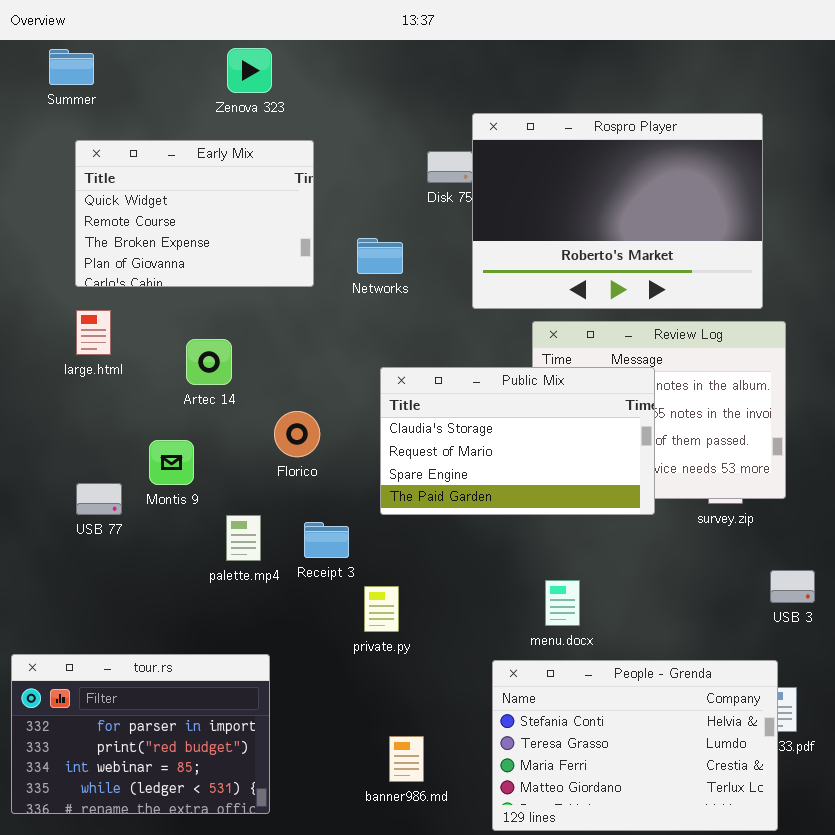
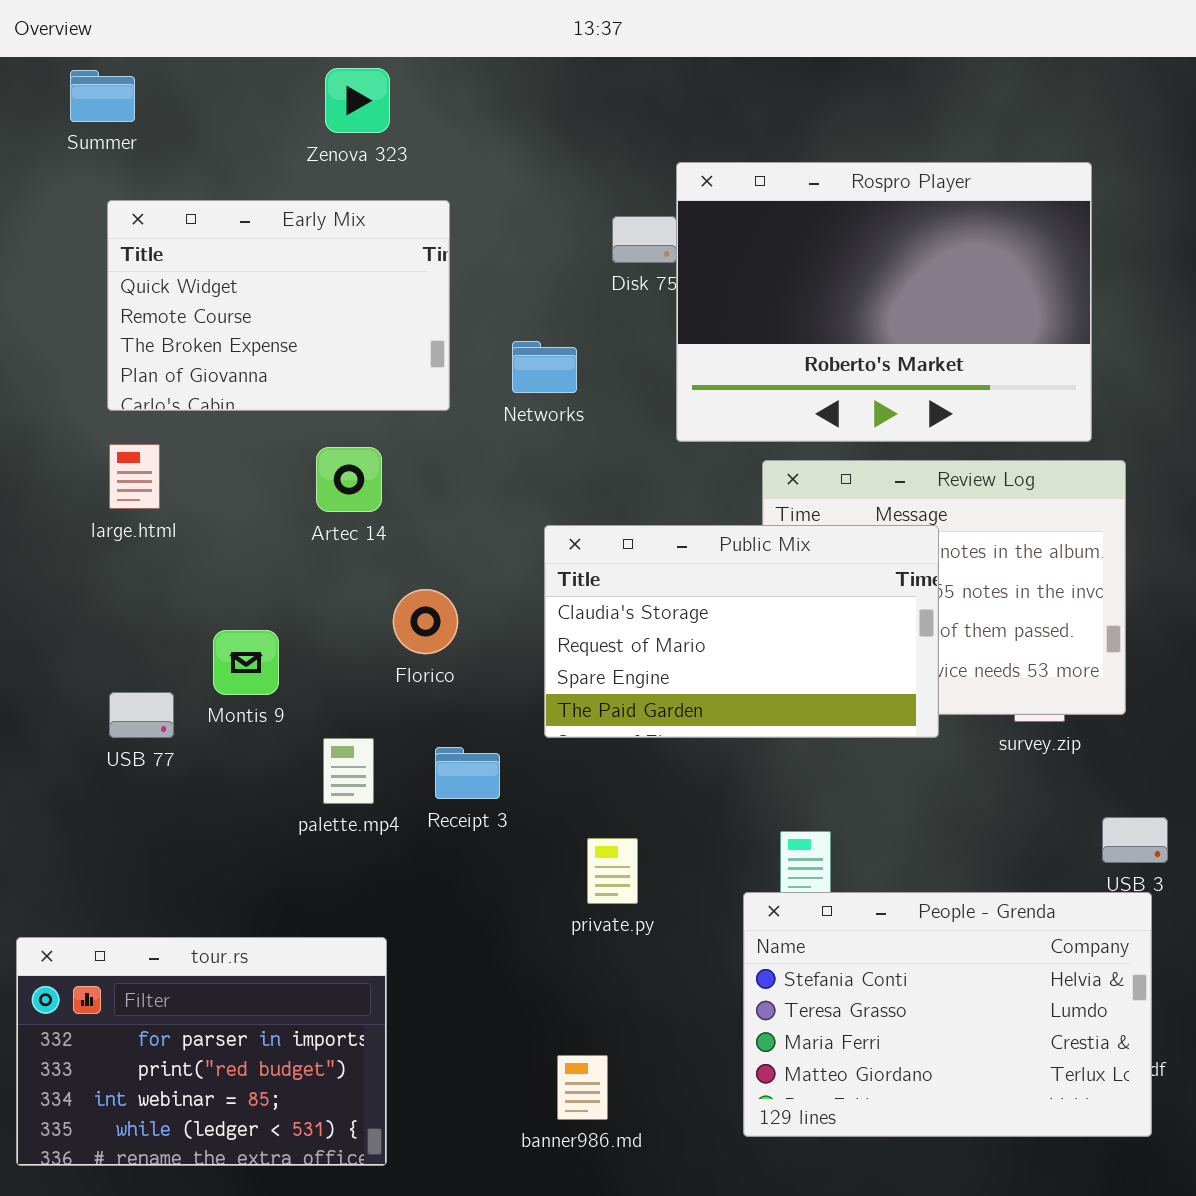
Artec 14: [186,339,232,385] -> [316,447,382,512], moved
private.py: [364,586,399,632] -> [587,838,638,904], moved
People - Grenda: [492,660,778,831] -> [743,892,1152,1137], moved

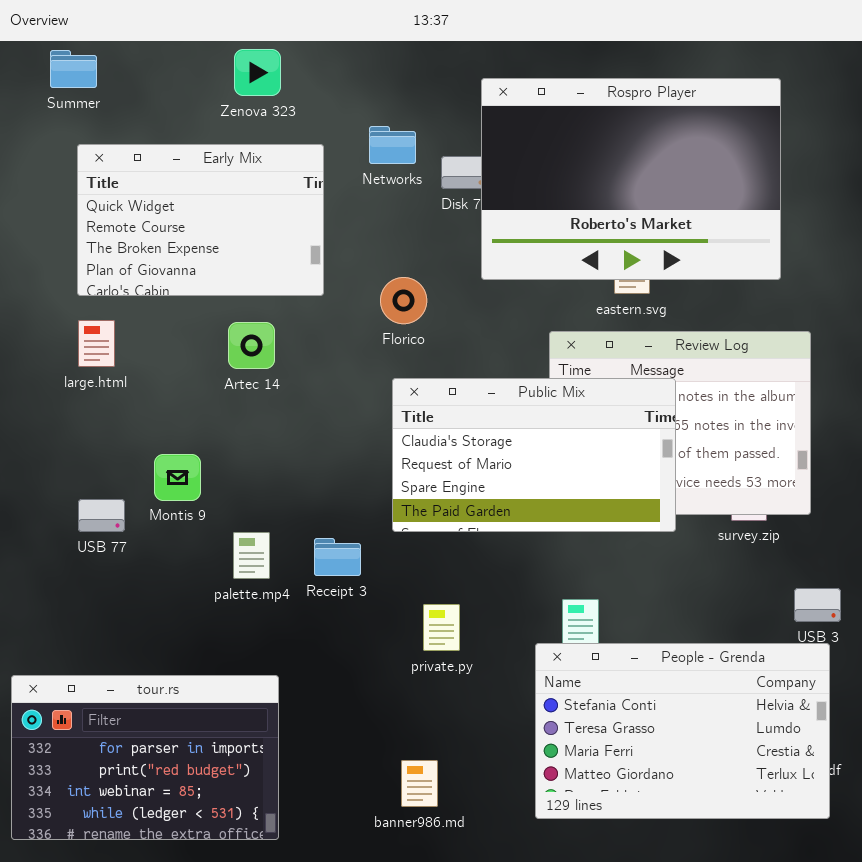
Rospro Player: [676,162,1092,442] -> [481,78,781,280], moved
Networks: [512,341,577,393] -> [369,126,416,164], moved
Florico: [393,589,458,654] -> [380,277,427,324], moved

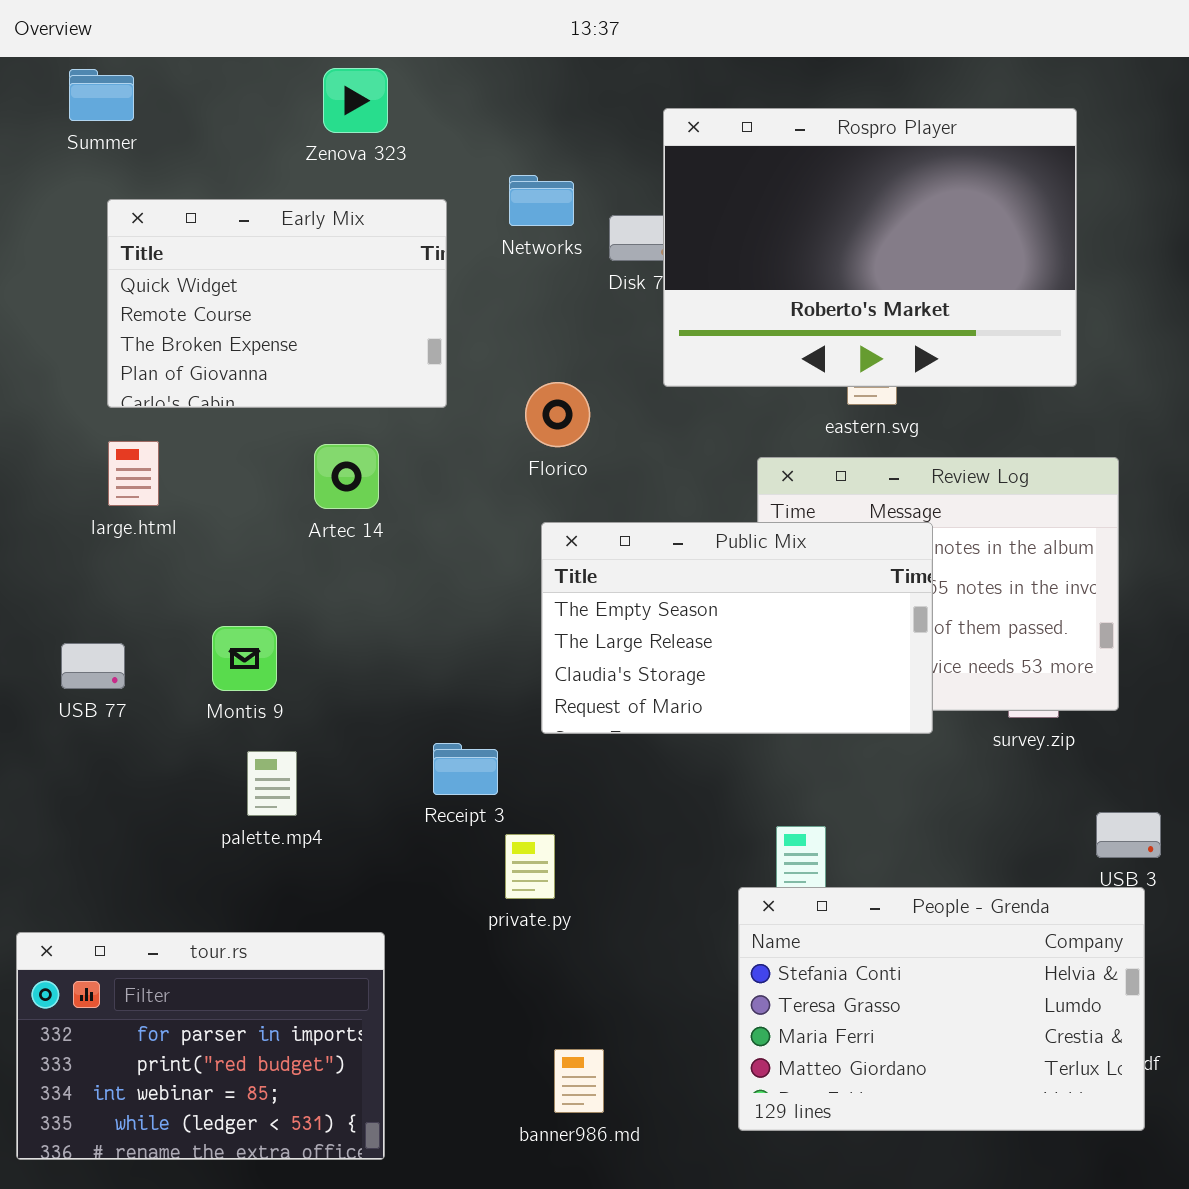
Public Mix: [392,378,676,532] -> [541,522,933,734], scrolled up 2 rows
USB 77: [78,499,125,532] -> [61,643,125,689], moved
palette.mp4: [233,532,270,579] -> [247,751,297,816], moved
private.py: [423,604,460,651] -> [505,834,555,899], moved

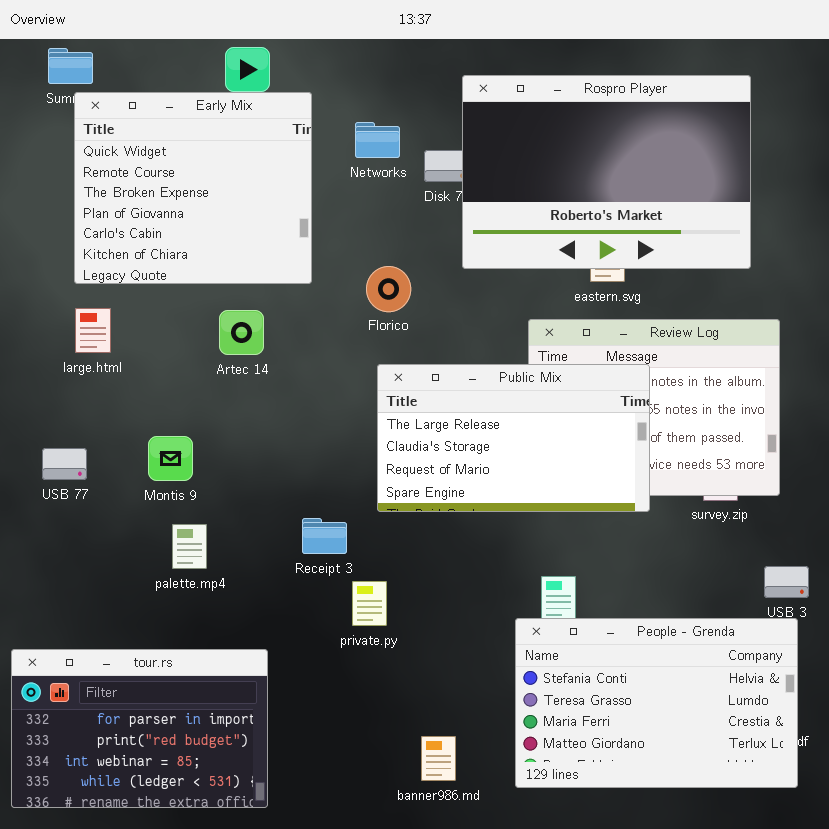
Early Mix: [107,199,447,408] -> [74,92,312,284], resized
Public Mix: [541,522,933,734] -> [377,364,650,512], scrolled down 1 row
banner986.md: [554,1049,604,1113] -> [421,736,456,781], moved

